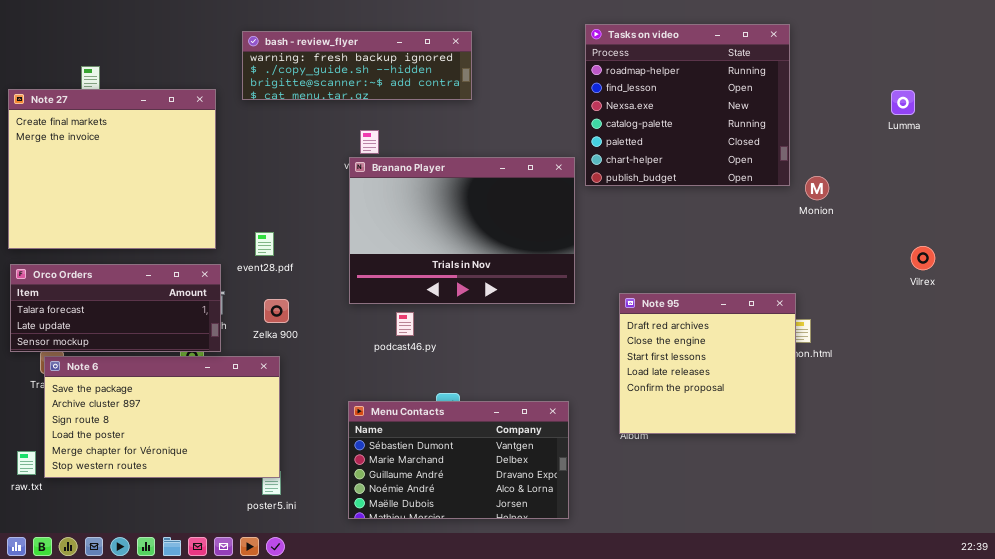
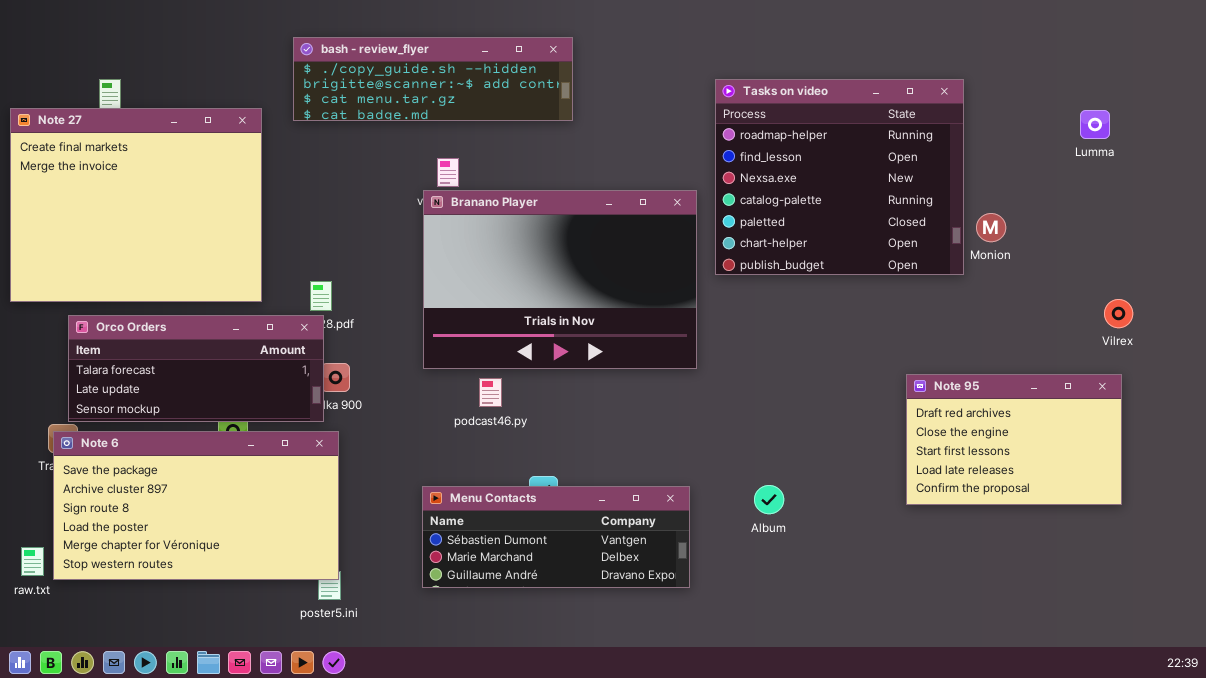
Tasks on video: [585,24,790,186] -> [715,79,964,275], moved
bash - review_flyer: [242,31,472,100] -> [293,37,573,121], scrolled down 1 row
Orco Orders: [10,264,221,352] -> [68,315,324,422], moved
Note 95: [619,293,796,434] -> [906,374,1122,505], moved, resized
Menu Contacts: [348,401,569,519] -> [422,486,690,588], resized

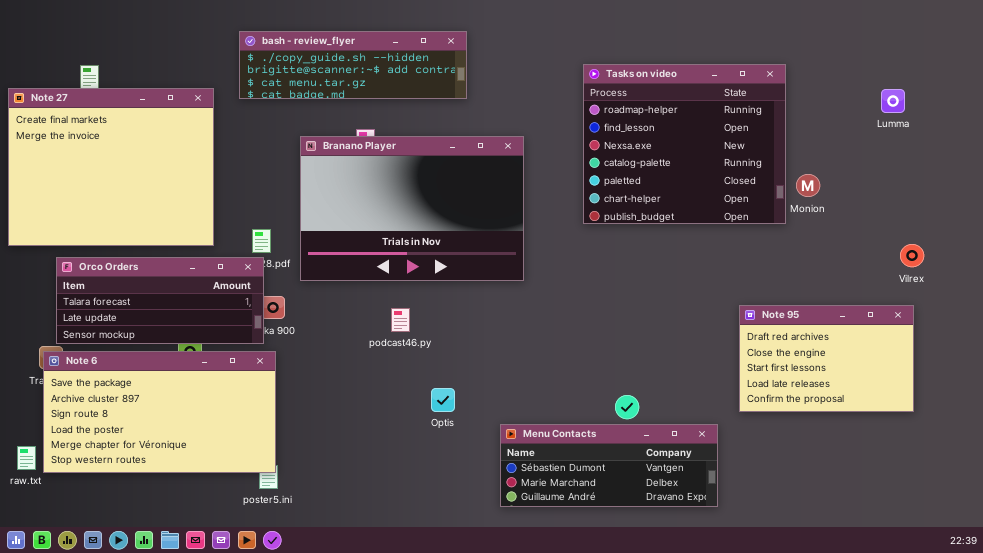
Branano Player: [423,190,697,369] -> [300,136,524,281], moved
Menu Contacts: [422,486,690,588] -> [500,424,718,507], moved

